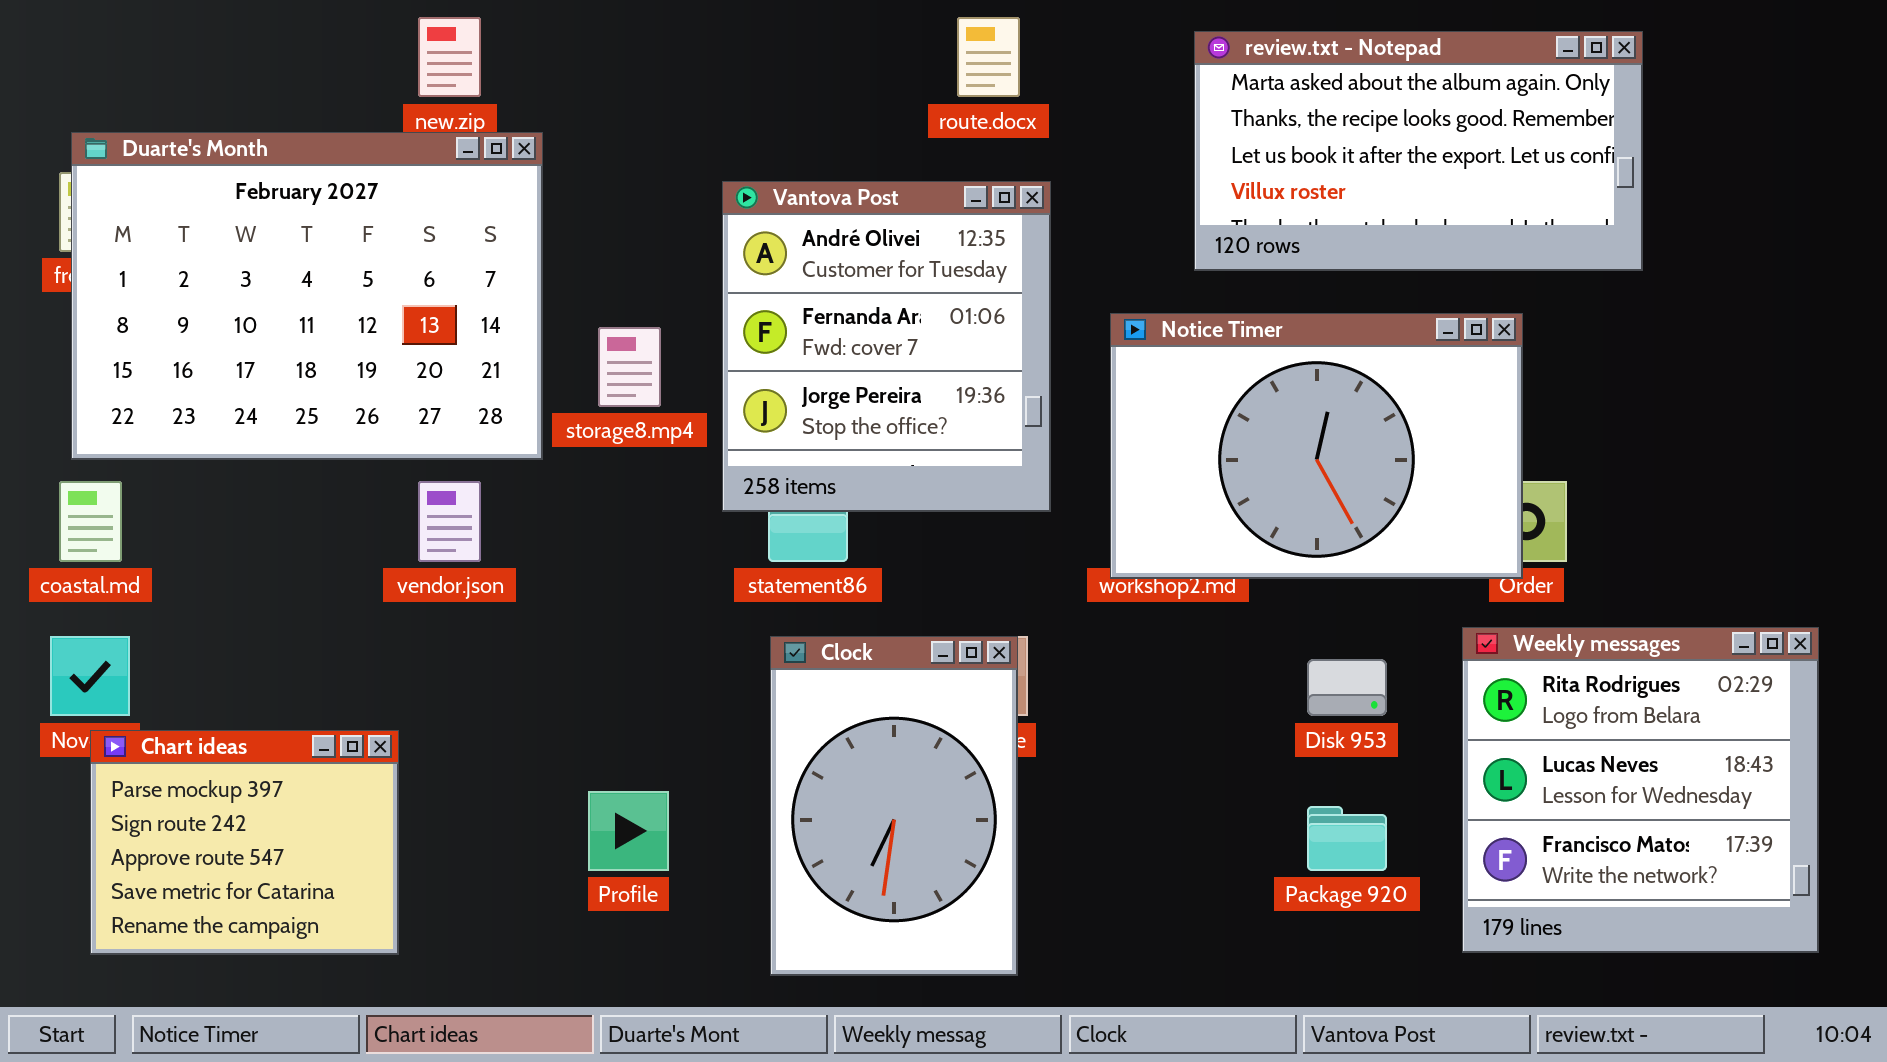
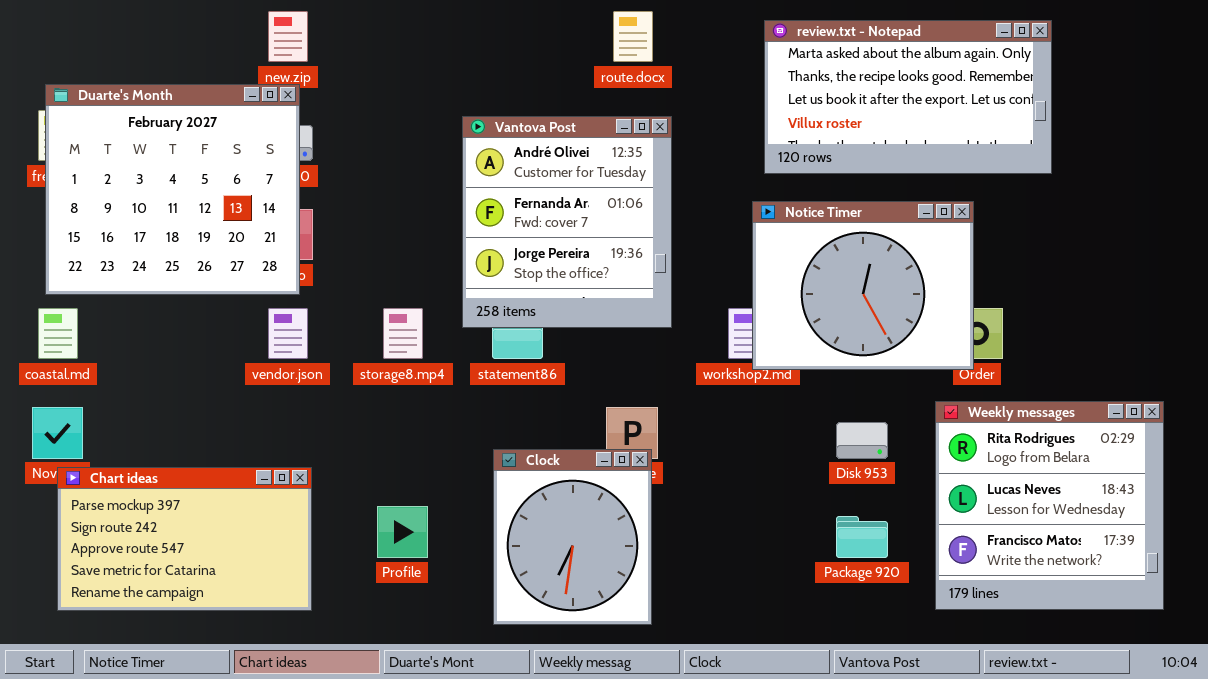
Duarte's Month: [71,132,543,460] -> [45,84,300,295], resized
Notice Timer: [1110,313,1523,579] -> [752,201,974,370], resized
storage8.mp4: [598,327,661,407] -> [383,308,423,359], moved
Clock: [770,636,1018,976] -> [493,449,652,625], resized
Chart ideas: [90,730,399,955] -> [57,467,312,611], resized

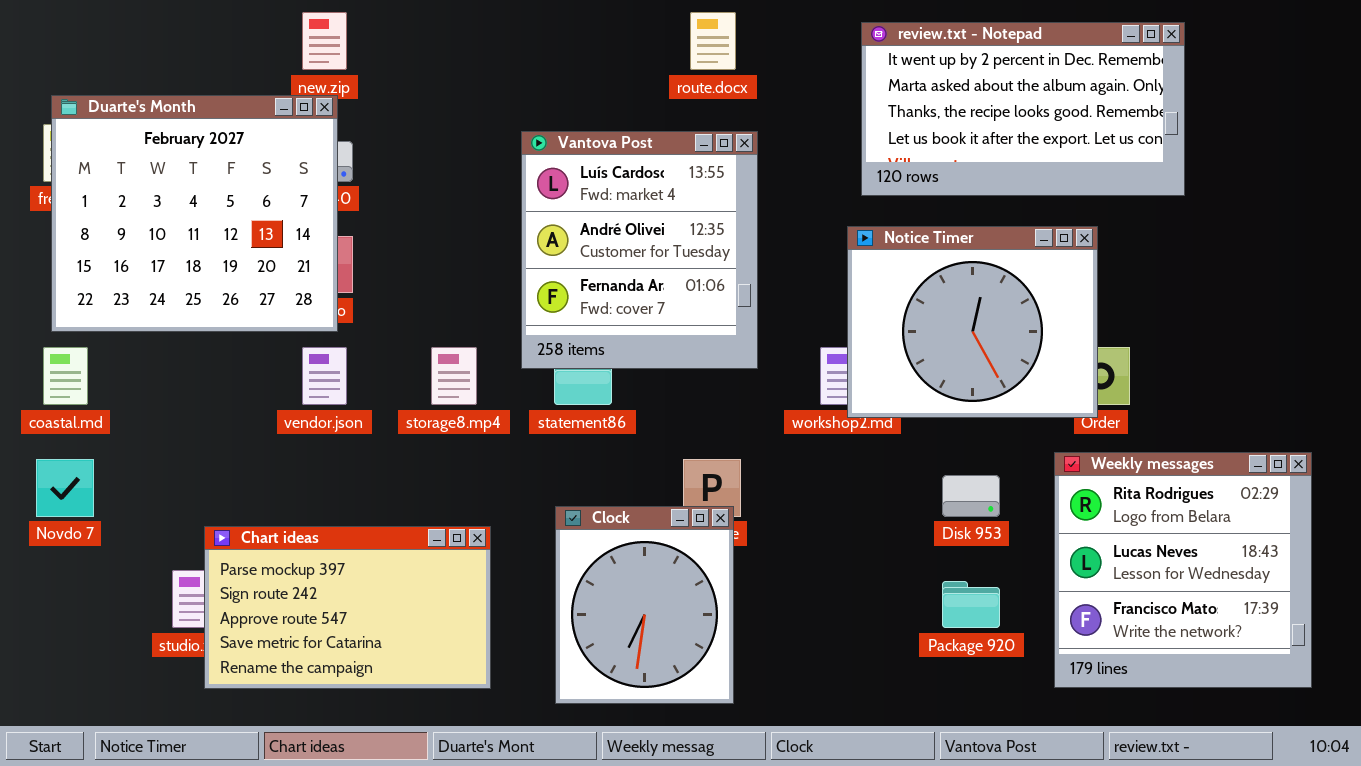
review.txt - Notepad: [764,20,1052,174] -> [861,22,1185,196], scrolled up 1 row
Vantova Post: [462,116,672,328] -> [521,131,758,369], scrolled up 1 row
Chart ideas: [57,467,312,611] -> [204,526,491,689], moved

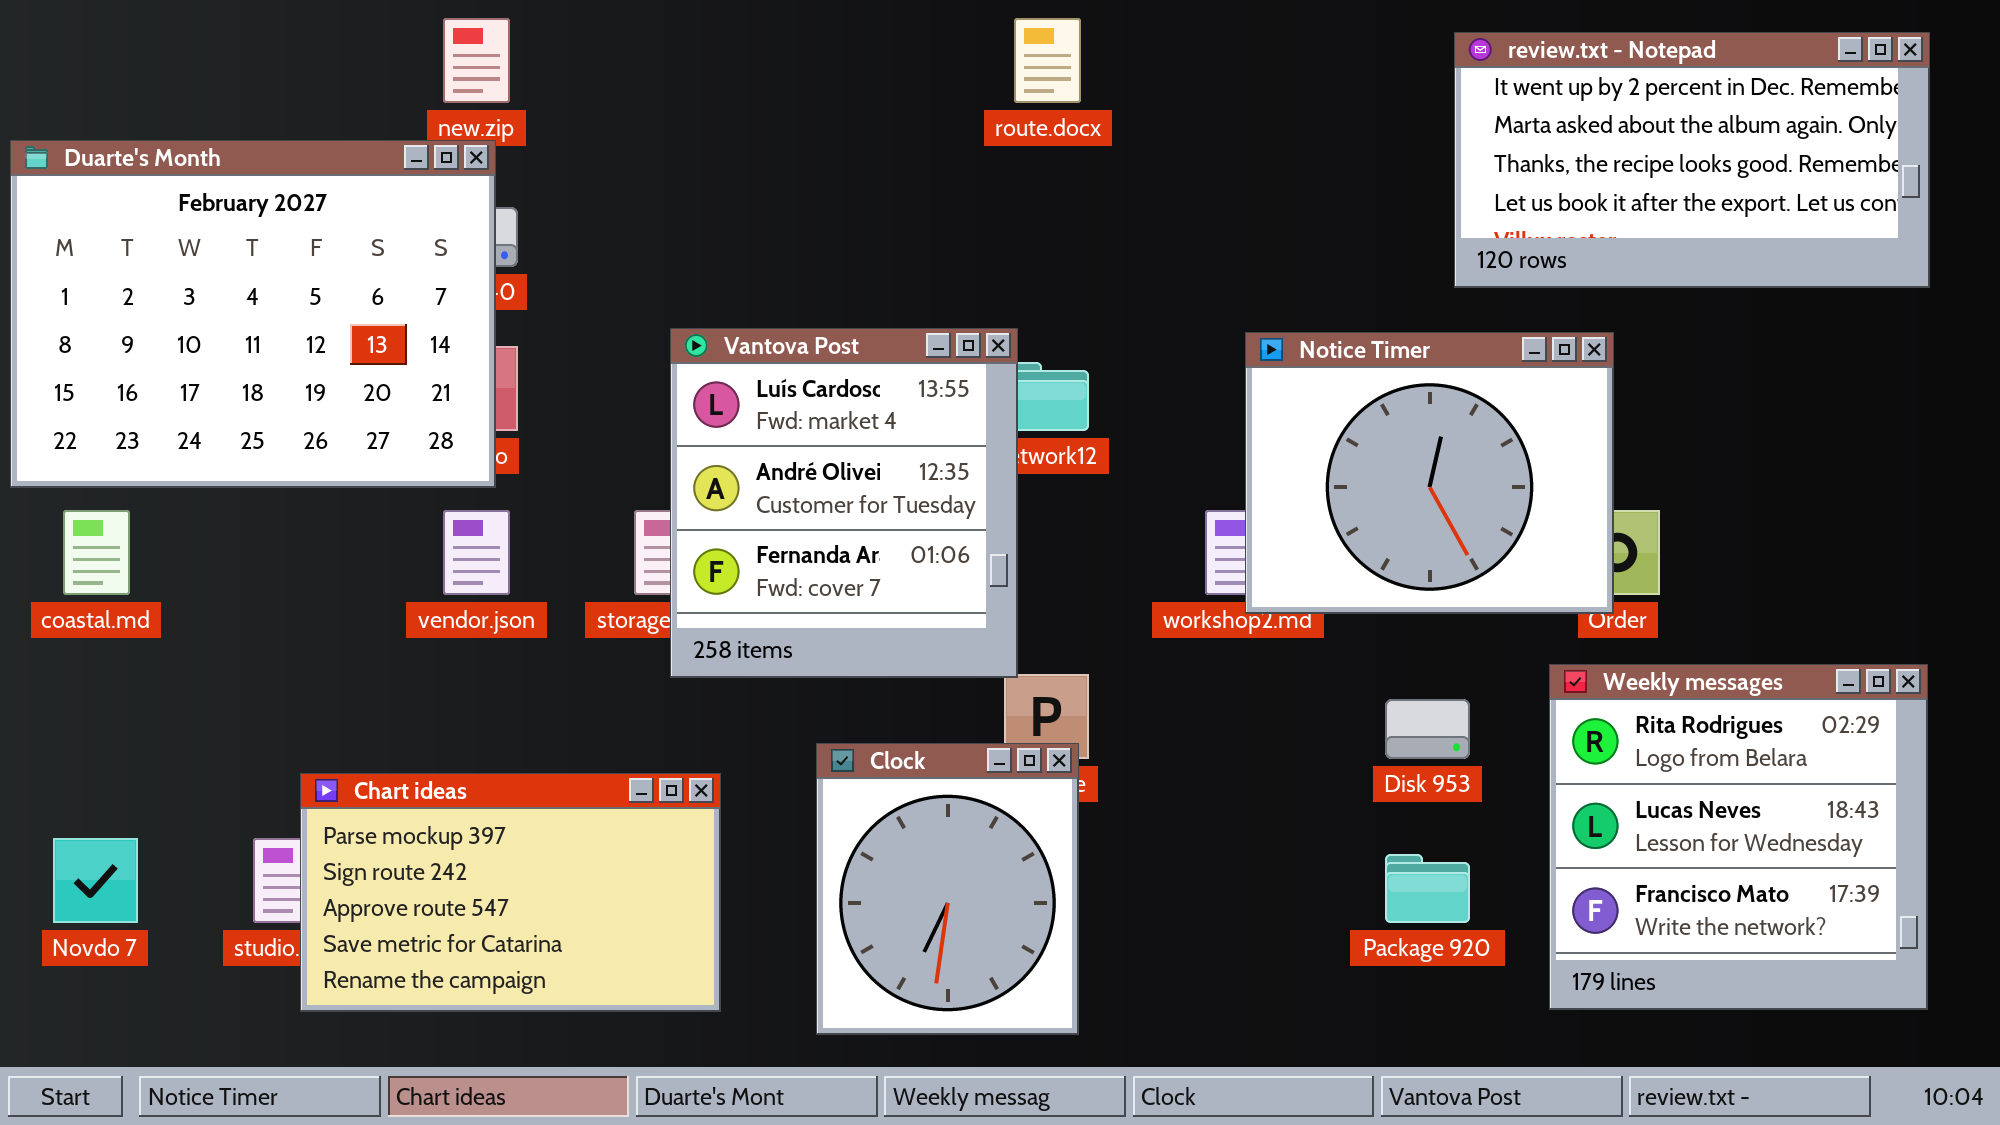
review.txt - Notepad: [861,22,1185,196] -> [1454,32,1930,288], moved
Duarte's Month: [51,95,338,332] -> [10,140,496,488], resized
Vantova Post: [521,131,758,369] -> [670,328,1018,678], moved
Novdo 7: [36,459,94,517] -> [53,838,138,923], moved

